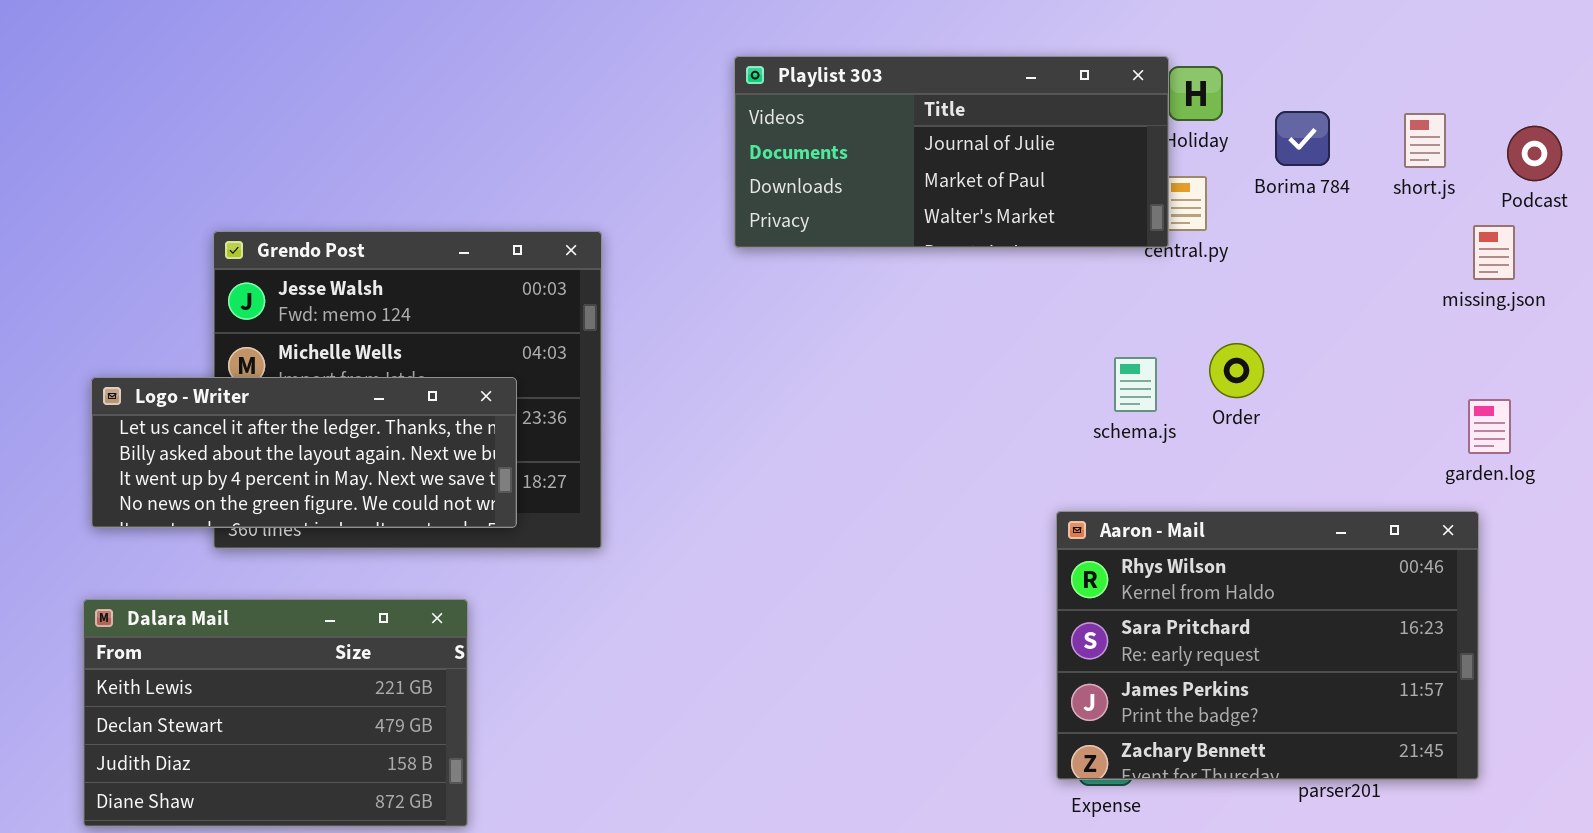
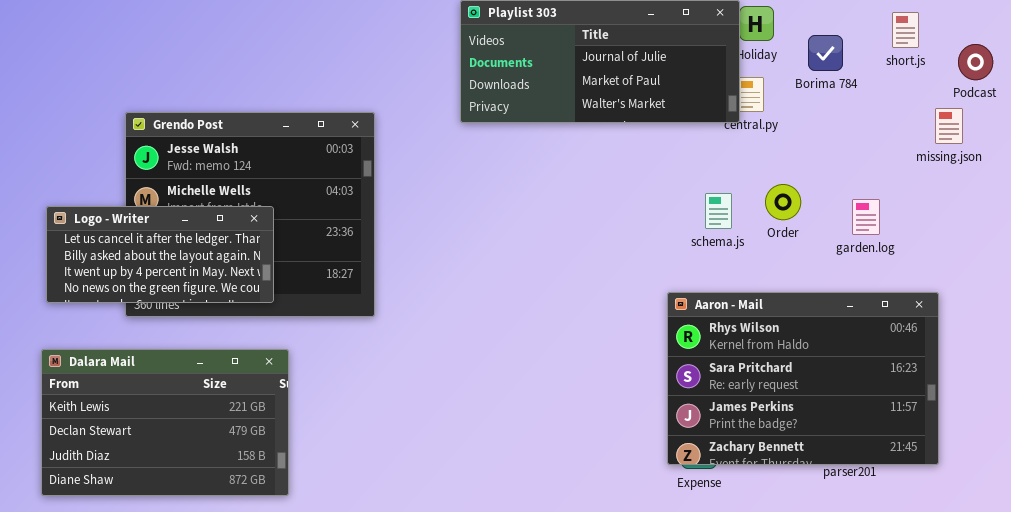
short.js: [1404,113,1446,168] -> [892,12,919,48], moved
Logo - Writer: [91,377,517,528] -> [46,206,274,303], resized
garden.log: [1468,399,1511,454] -> [852,199,880,235], moved

